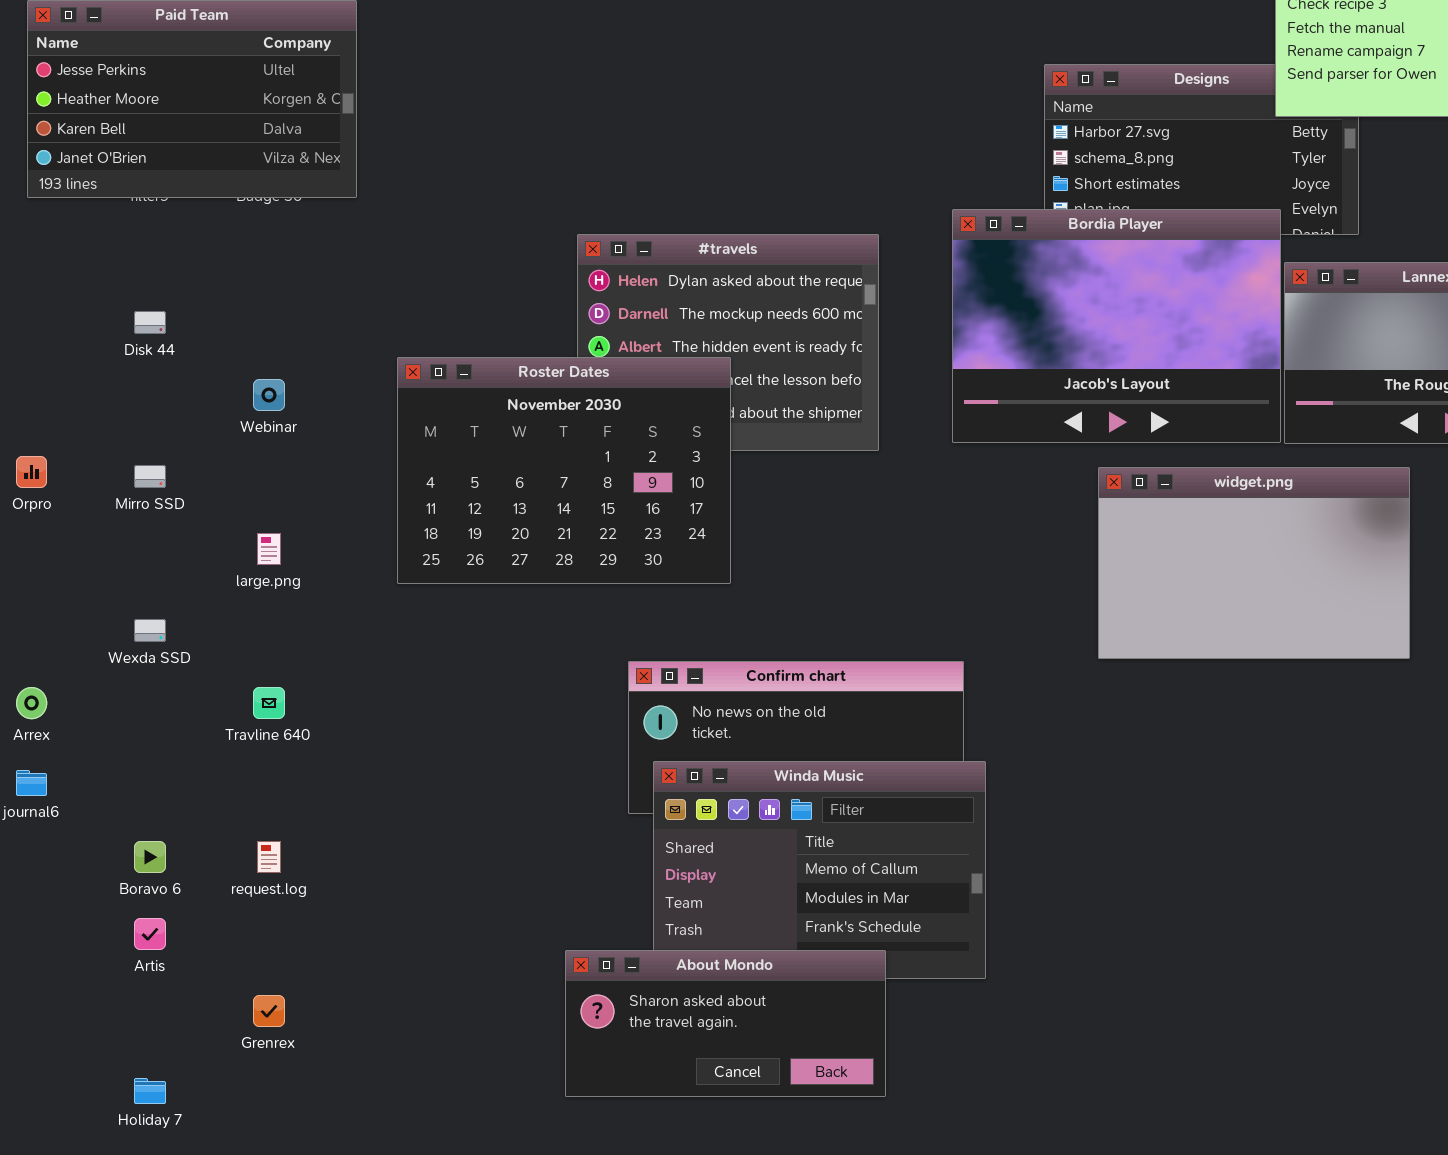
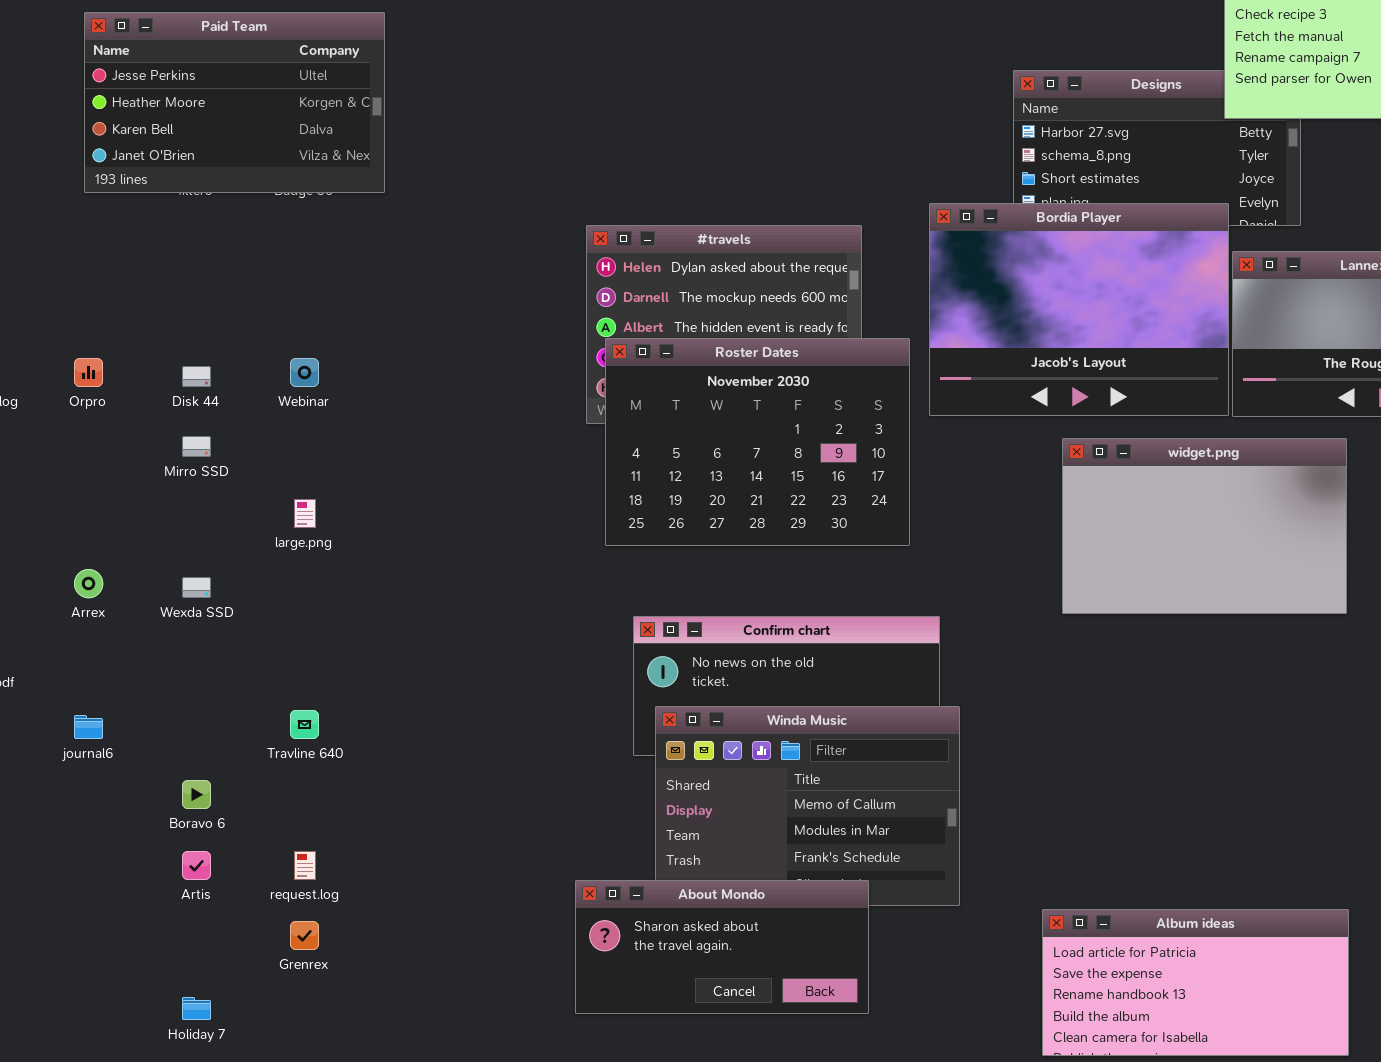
Disk 44: [134,311,166,334] -> [182,366,211,387], moved
Roster Dates: [397,357,731,584] -> [605,338,910,546], moved
Orpro: [16,456,47,488] -> [74,358,103,387], moved
Arrex: [16,687,47,719] -> [74,569,103,598], moved
Travline 640: [253,687,285,719] -> [290,710,319,739], moved
request.log: [257,841,281,873] -> [294,851,316,880], moved
Album ideas: none -> [1042,909,1349,1056], opened

